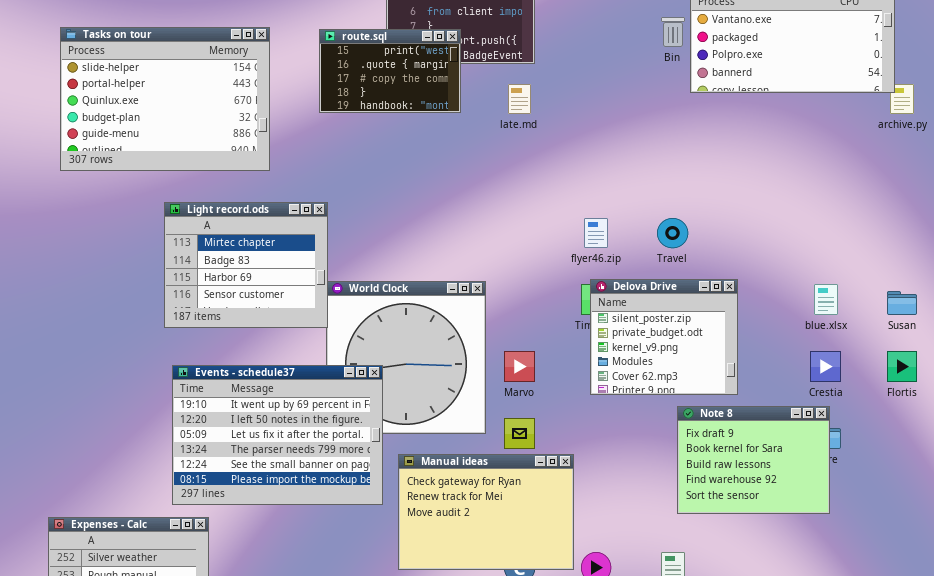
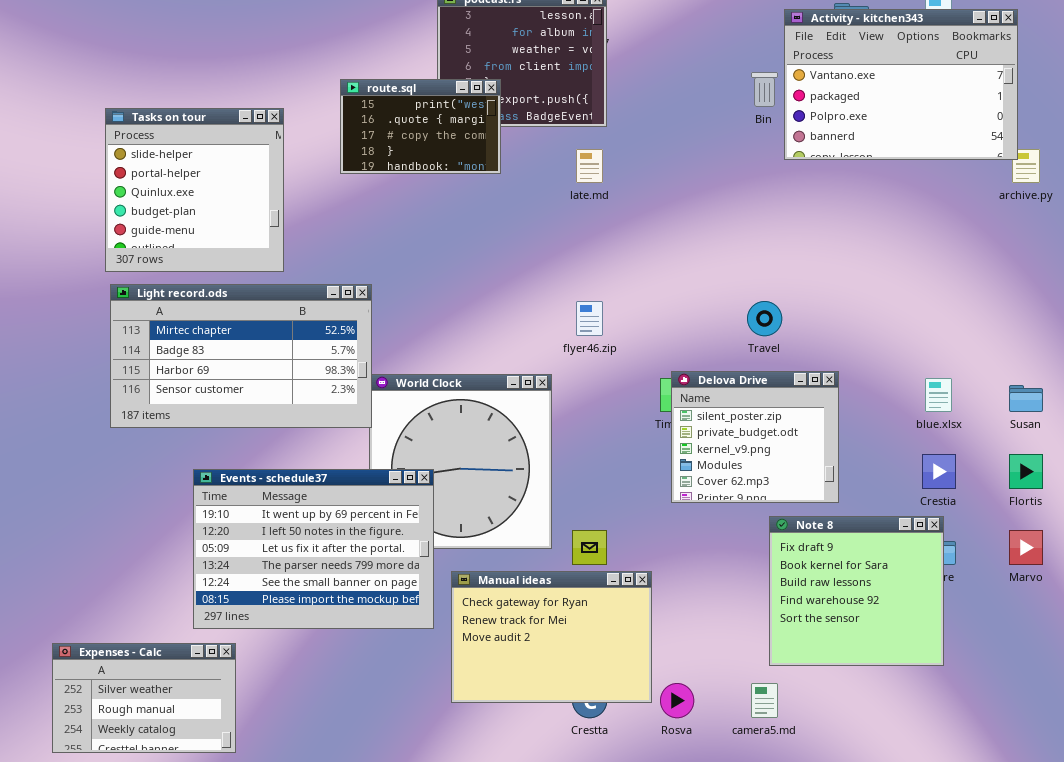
Tasks on tour: [60,27,270,171] -> [105,108,284,272], moved, resized
route.sql: [319,29,461,113] -> [340,79,501,174], moved
Light record.ods: [164,202,328,328] -> [110,284,372,428], resized
flyer46.zip: [584,218,608,248] -> [576,301,603,336], moved
Marvo: [504,351,535,382] -> [1009,530,1043,565], moved
Note 8: [677,406,830,514] -> [769,516,944,666], resized

